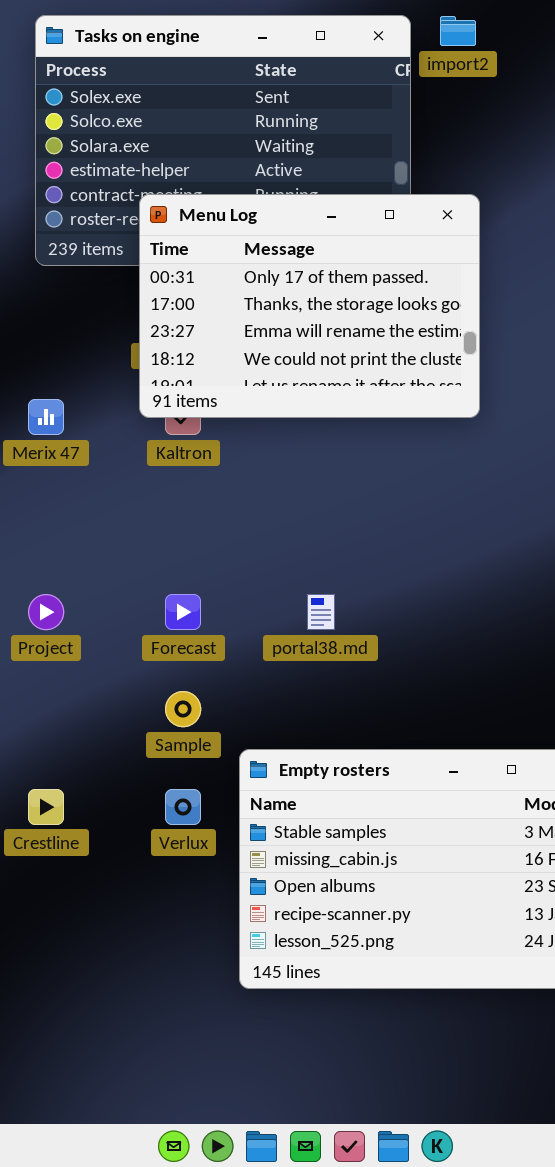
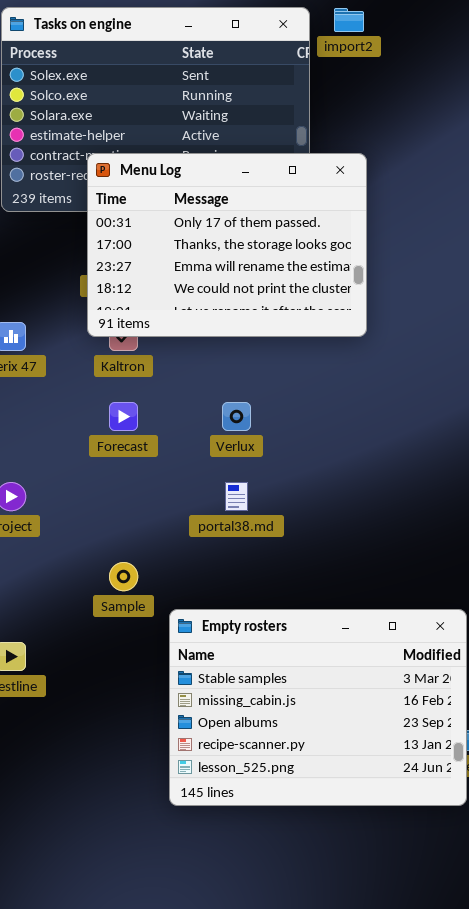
Forecast: [165,594,201,630] -> [109,402,138,431], moved
Verlux: [165,789,201,825] -> [222,402,251,431], moved

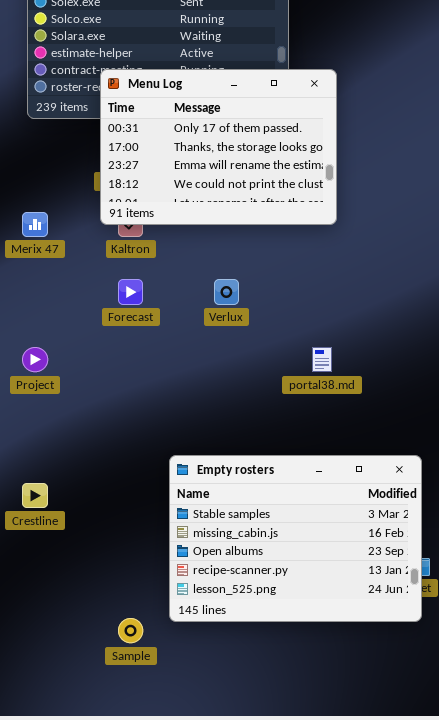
portal38.md: [225,482,248,511] -> [312,347,332,372], moved
Sample: [109,562,138,591] -> [118,618,143,643], moved

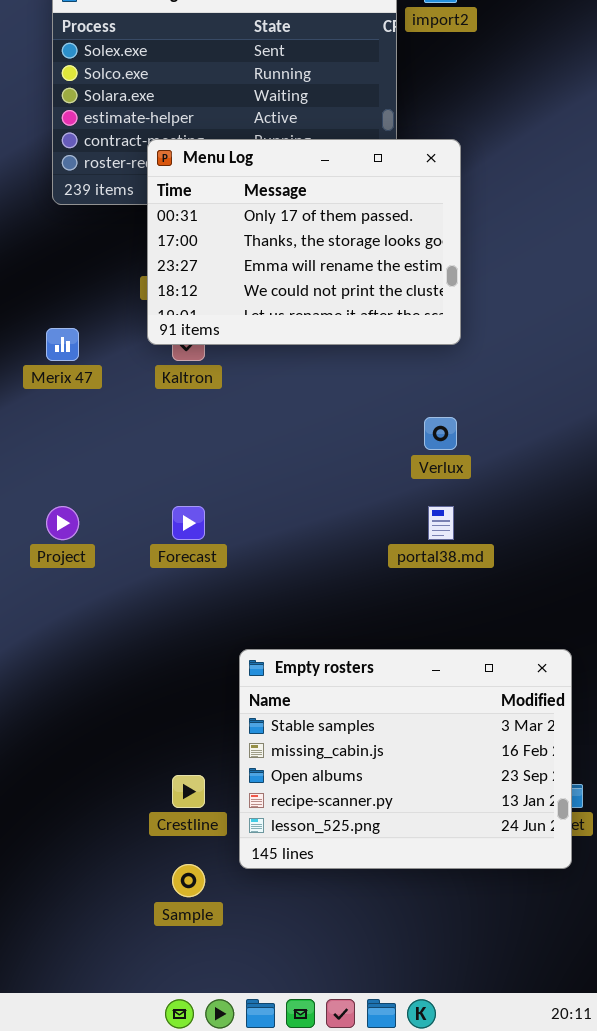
Forecast: [118,279,143,305] -> [172,506,205,540], moved
Verlux: [214,279,239,305] -> [424,417,457,450], moved
Crestline: [22,483,48,508] -> [172,775,205,808], moved

